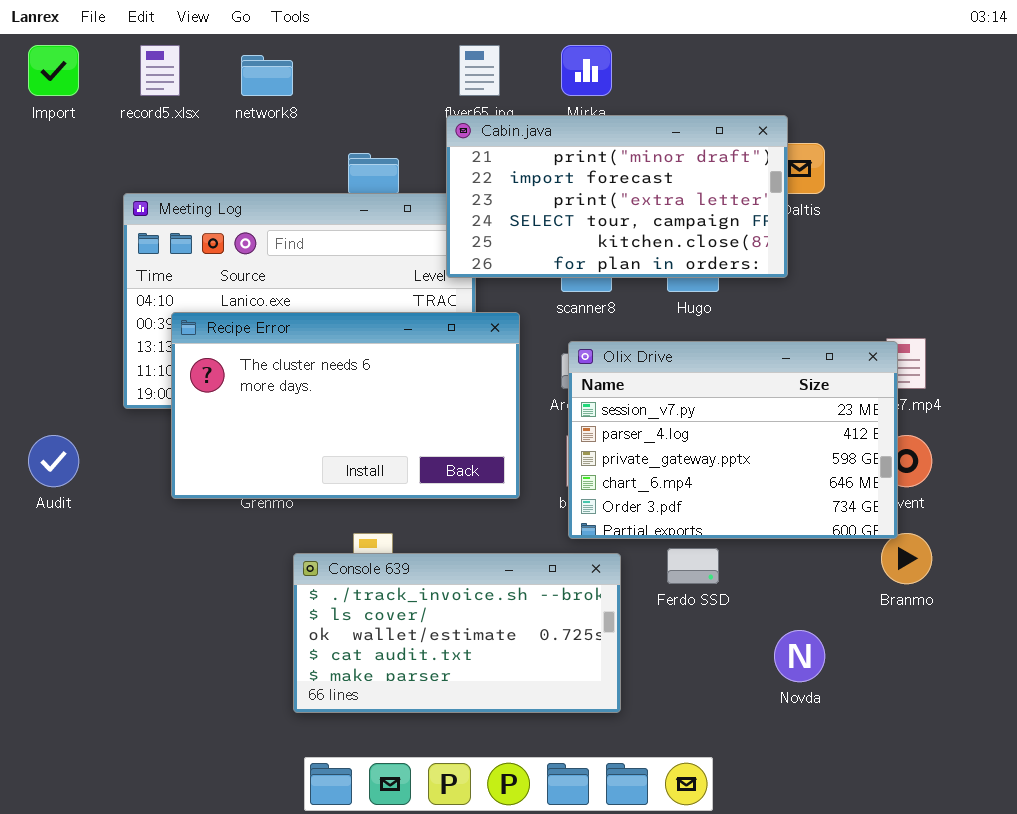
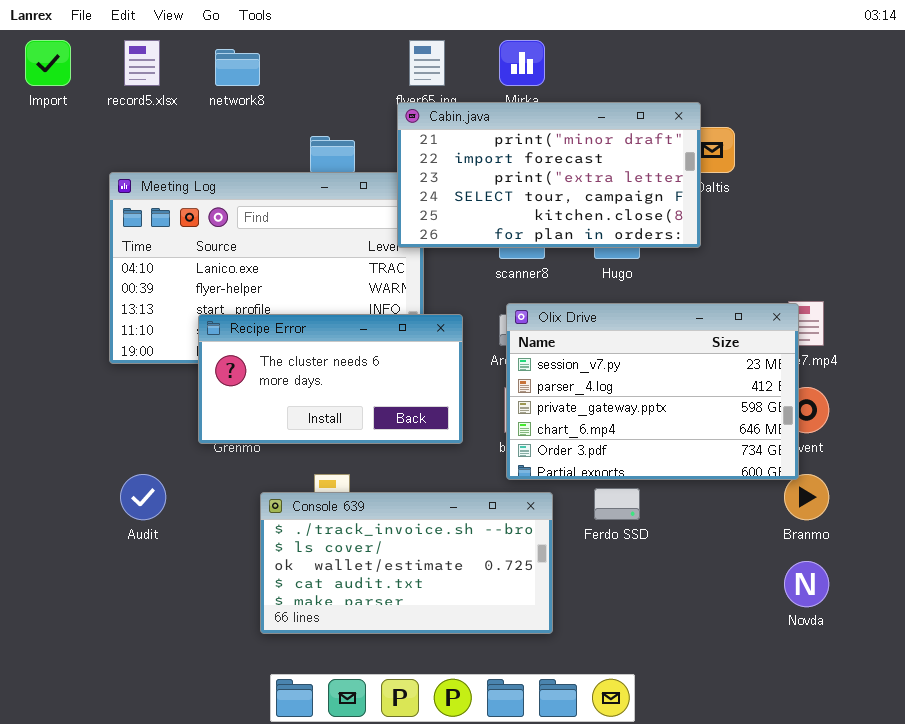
Recipe Error: [171,312,520,499] -> [198,314,463,444], resized
Audit: [28,435,79,487] -> [120,474,166,520], moved
Novda: [774,630,825,682] -> [784,561,829,607], moved

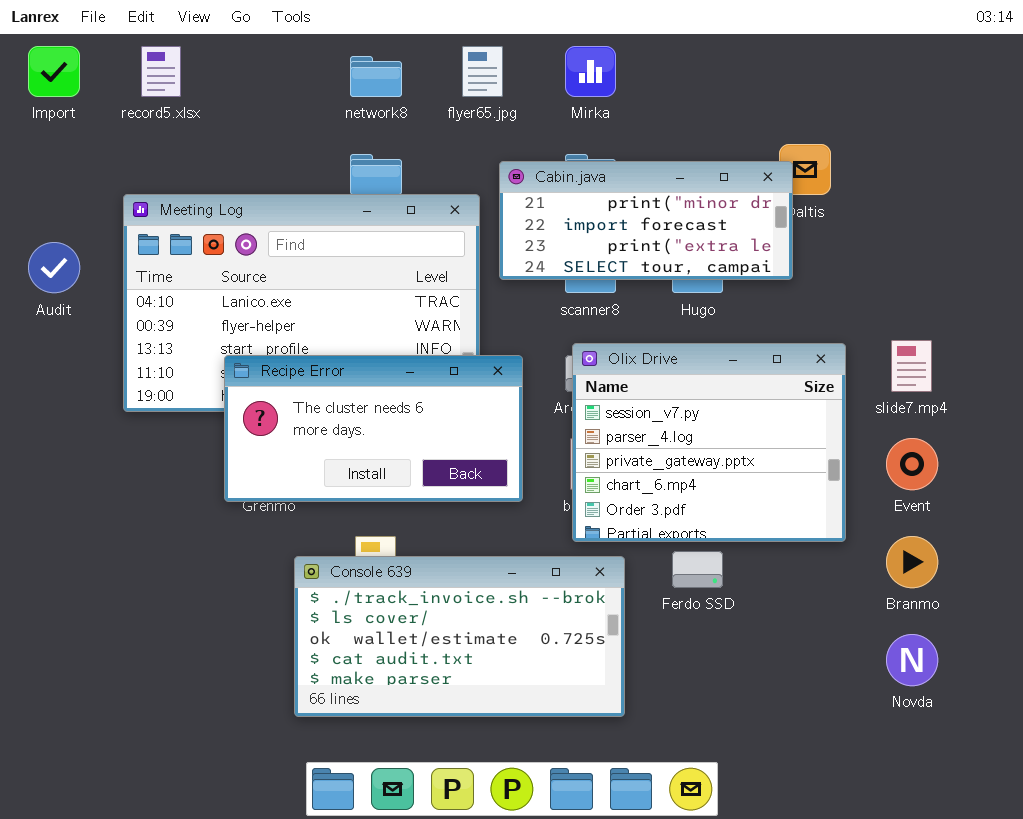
network8: [215,49,260,86] -> [350,56,402,97], moved
Cabin.java: [397,102,701,248] -> [499,161,793,280], resized
Olix Drive: [506,303,799,480] -> [572,343,846,542], resized
Audit: [120,474,166,520] -> [28,242,80,293], moved

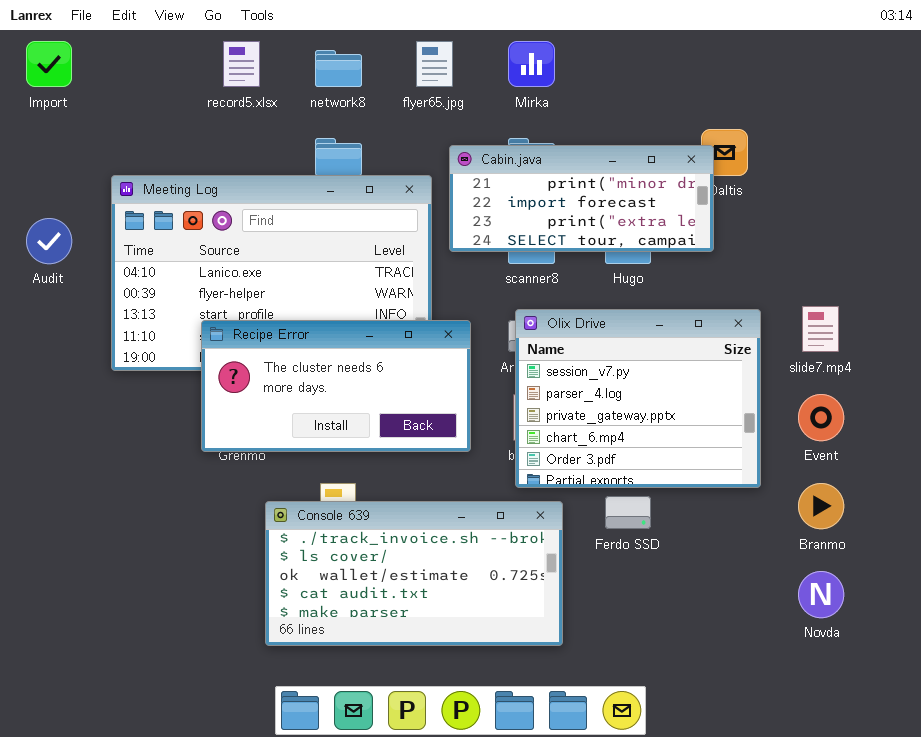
record5.xlsx: [141,46,181,97] -> [223,41,260,87], moved

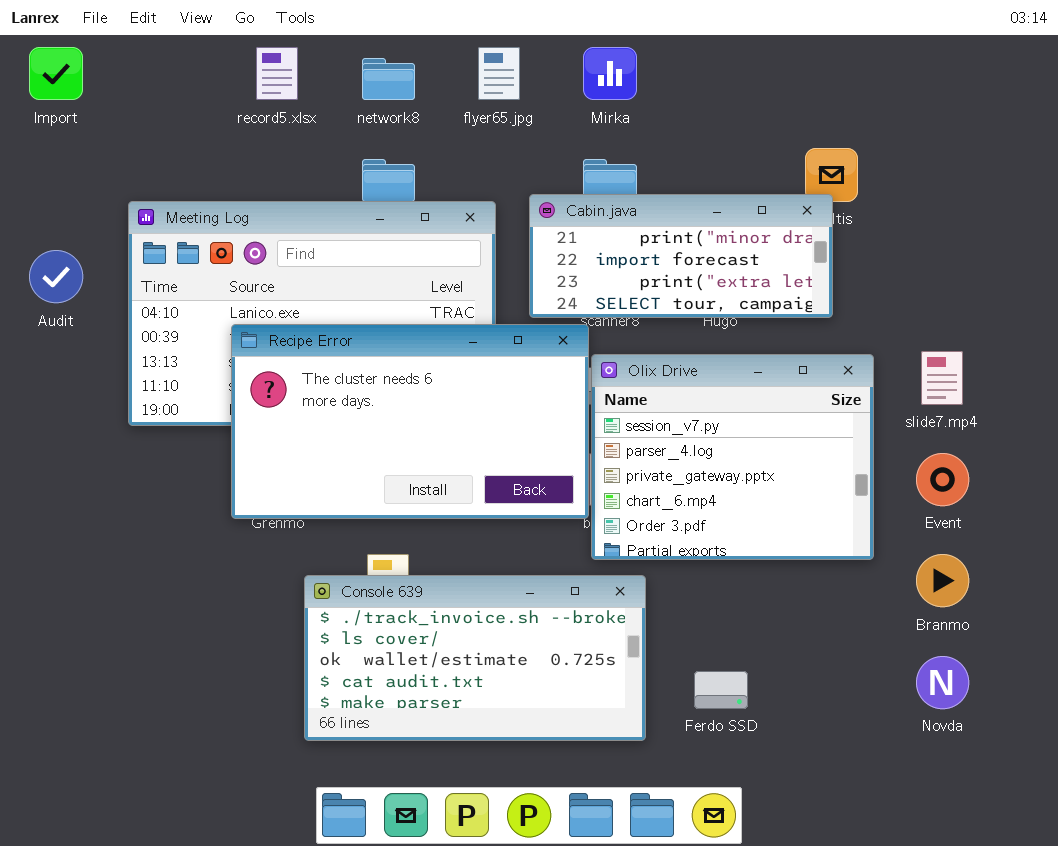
Cabin.java: [449,145,714,252] -> [529,194,833,318], moved
Recipe Error: [201,320,471,452] -> [231,324,589,519], resized
Ferdo SSD: [605,496,651,529] -> [694,671,748,709], moved

